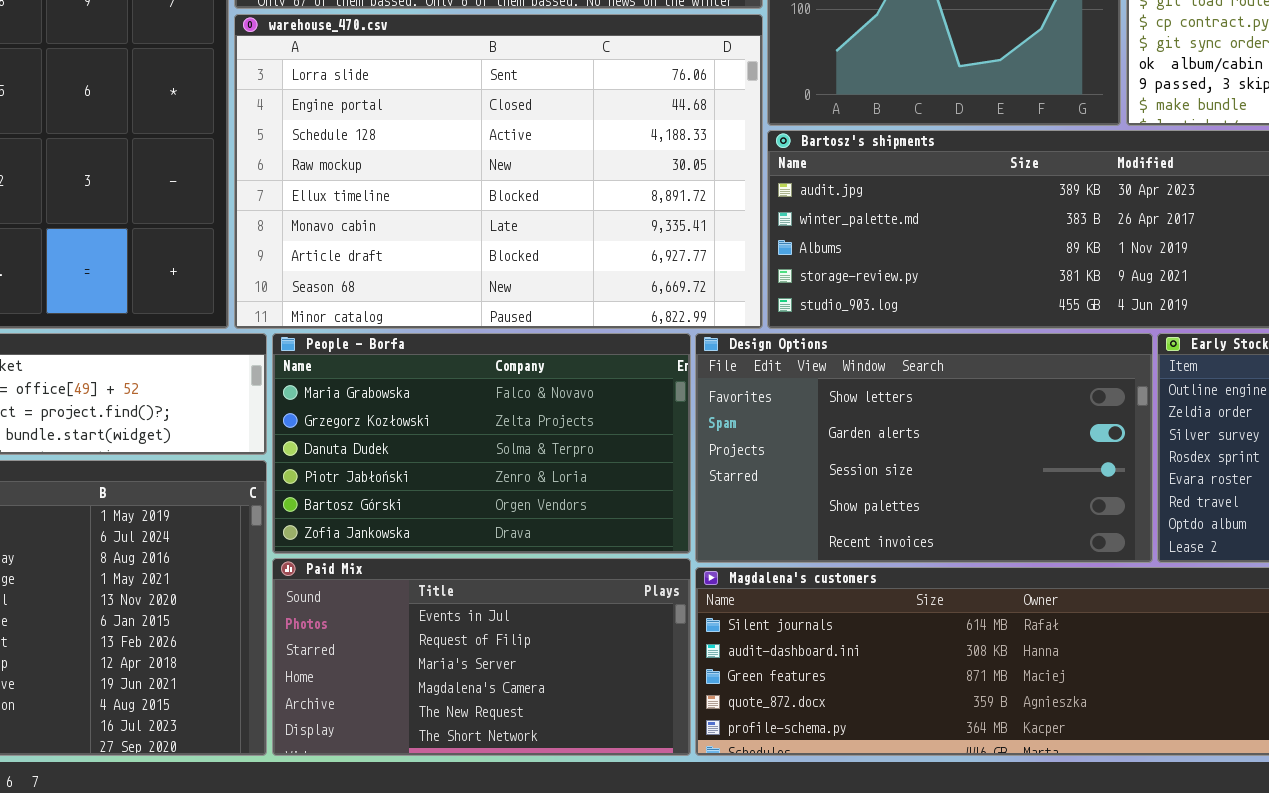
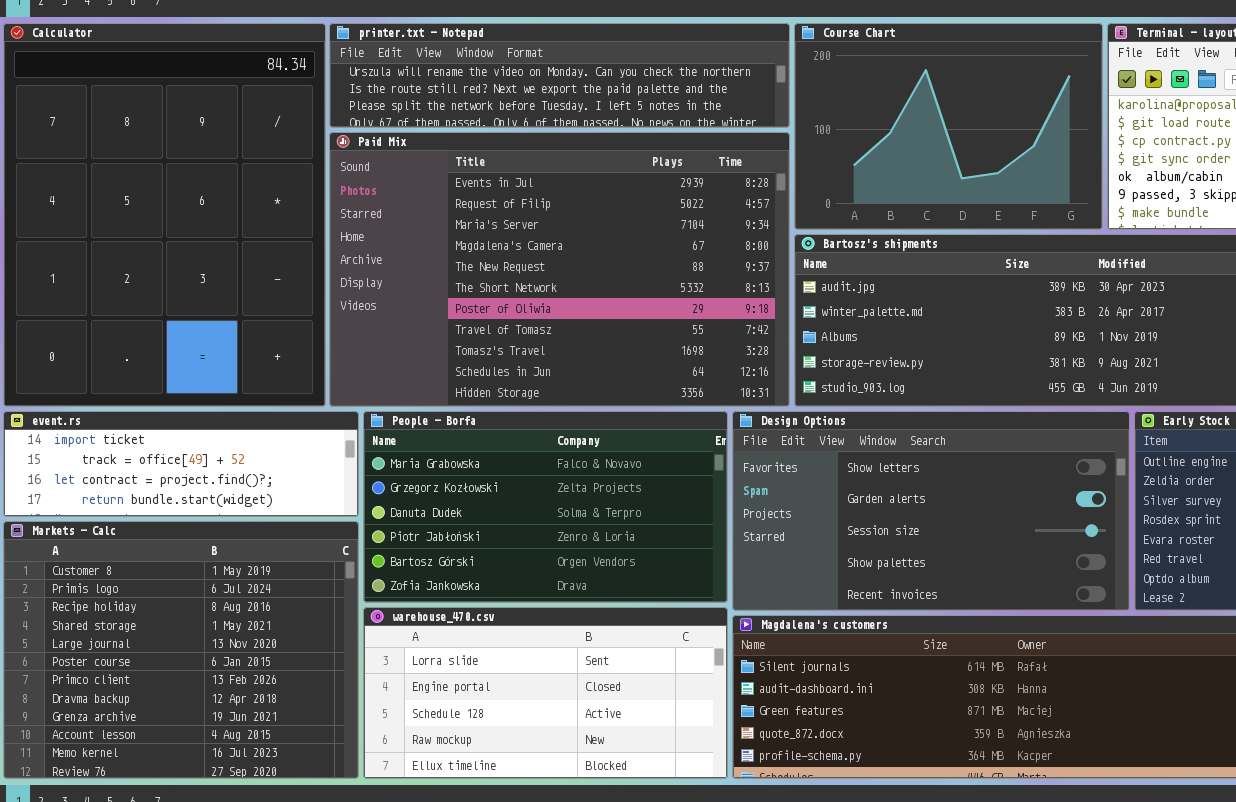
warehouse_470.csv: [234,14,763,329] -> [363,607,728,779], moved, resized
Paid Mix: [272,558,691,756] -> [329,132,790,407], moved, resized

